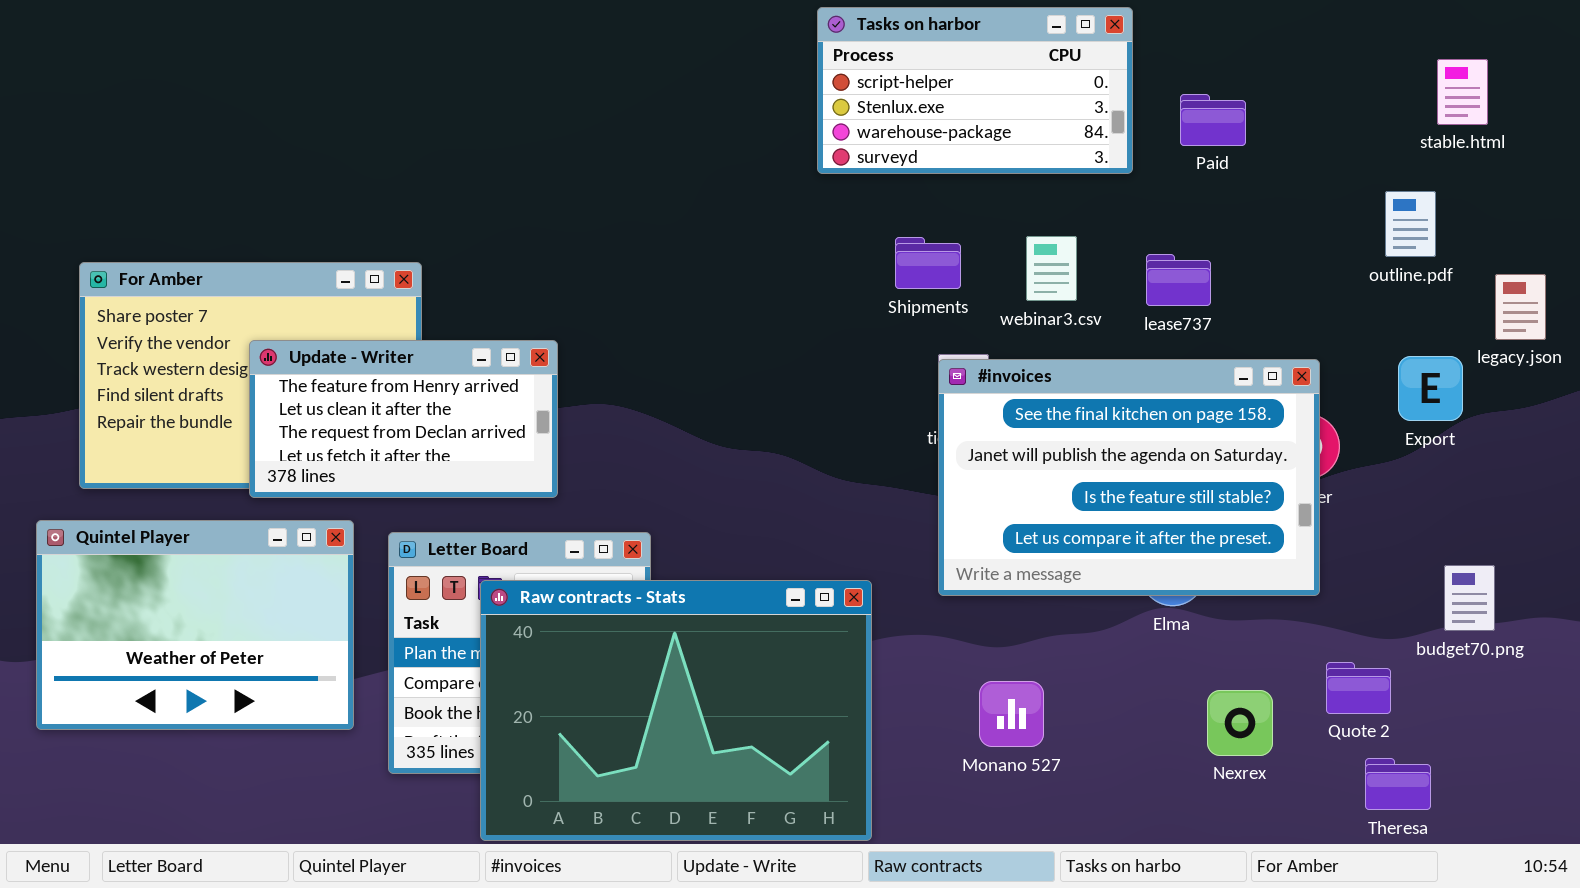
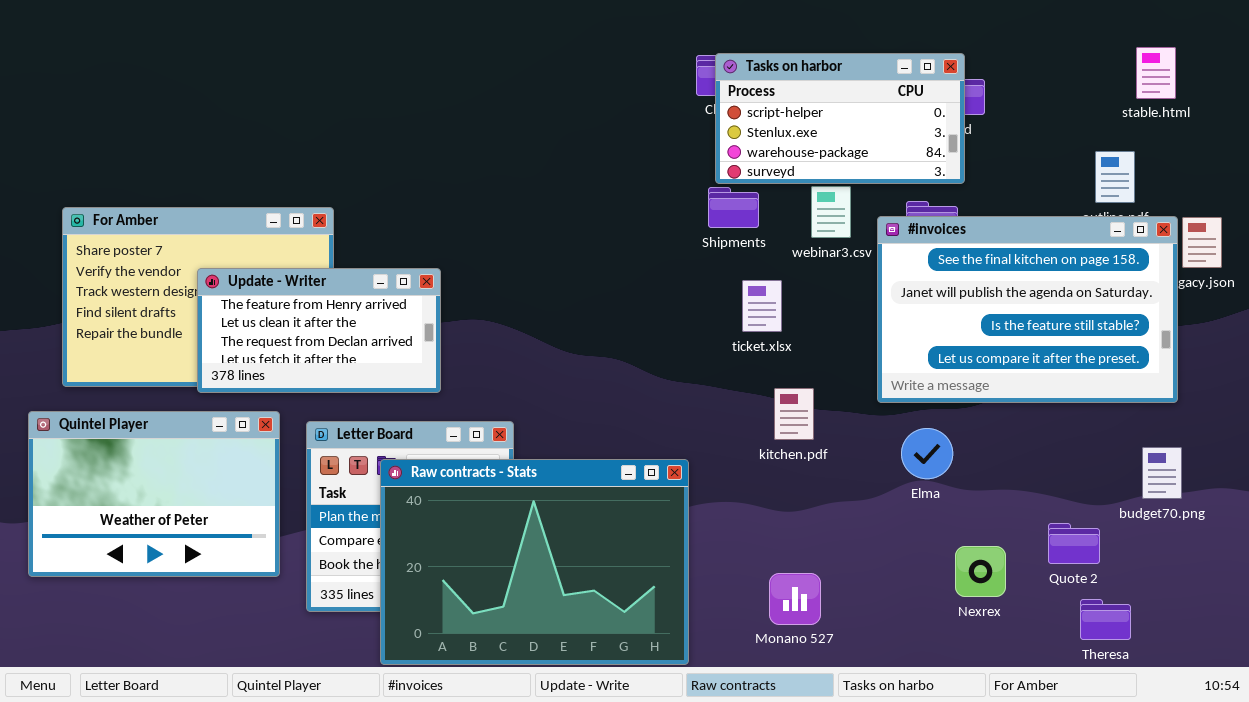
Tasks on harbor: [817,7,1133,174] -> [715,53,965,184], moved
#invoices: [938,359,1320,596] -> [877,216,1178,403], moved
Monano 527: [979,681,1044,747] -> [769,573,821,625], moved

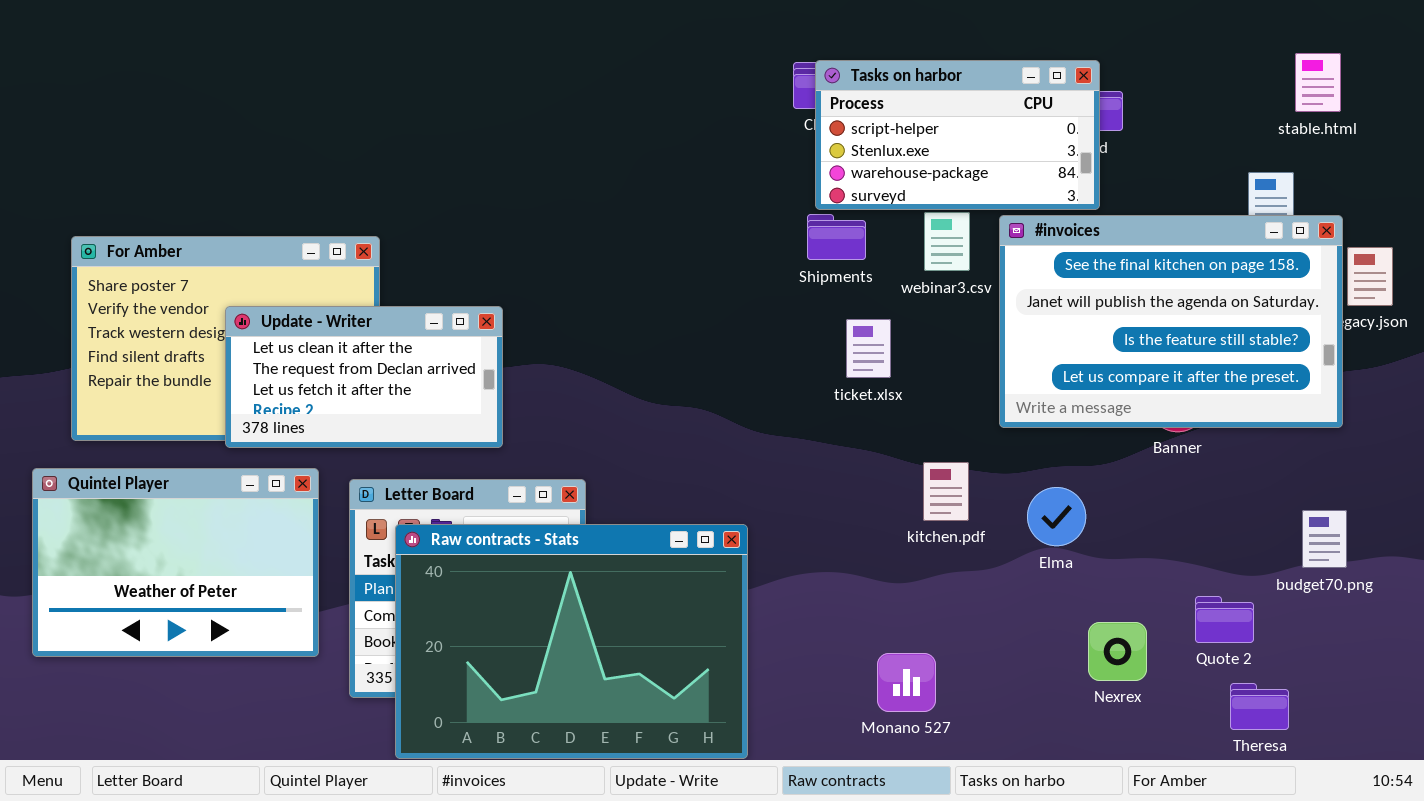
#invoices: [877,216,1178,403] -> [999,215,1343,428], moved
Update - Writer: [197,268,441,393] -> [225,306,503,448], scrolled down 1 row
kitchen.pdf: [774,388,814,440] -> [923,462,969,521], moved
Raw contracts - Stats: [380,459,689,665] -> [395,524,748,759], moved

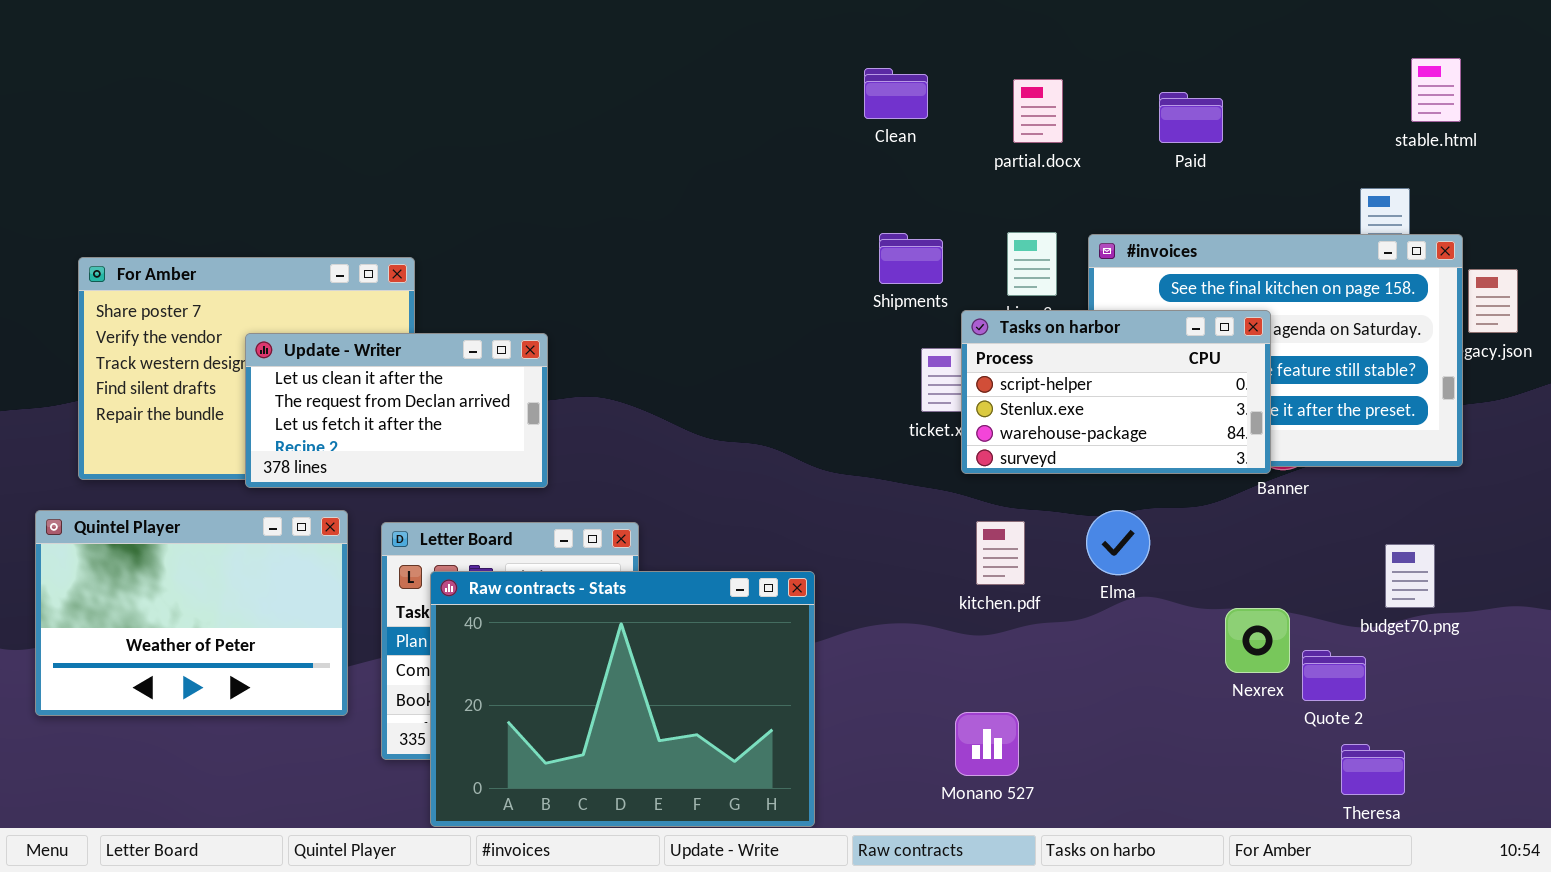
Tasks on harbor: [815,60,1100,210] -> [961,310,1271,474], moved
kitchen.pdf: [923,462,969,521] -> [976,521,1025,585], moved
Elma: [1027,487,1086,546] -> [1086,510,1150,575], moved
budget70.png: [1302,510,1347,568] -> [1385,544,1435,608], moved
Nexrex: [1088,622,1147,681] -> [1225,608,1290,673], moved

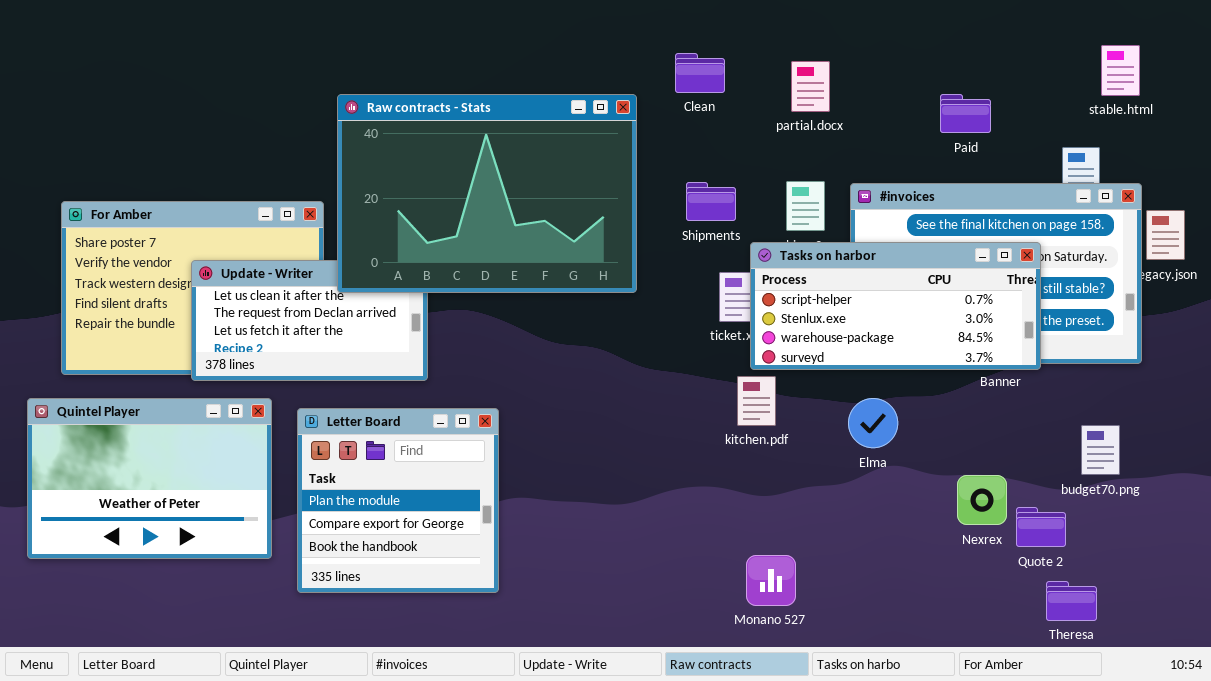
Paid: [1159,92,1223,143] -> [940,94,991,133], moved
Tasks on harbor: [961,310,1271,474] -> [750,242,1041,370], resized
kitchen.pdf: [976,521,1025,585] -> [737,376,776,426], moved
Raw contracts - Stats: [430,571,815,827] -> [337,94,637,293], moved

